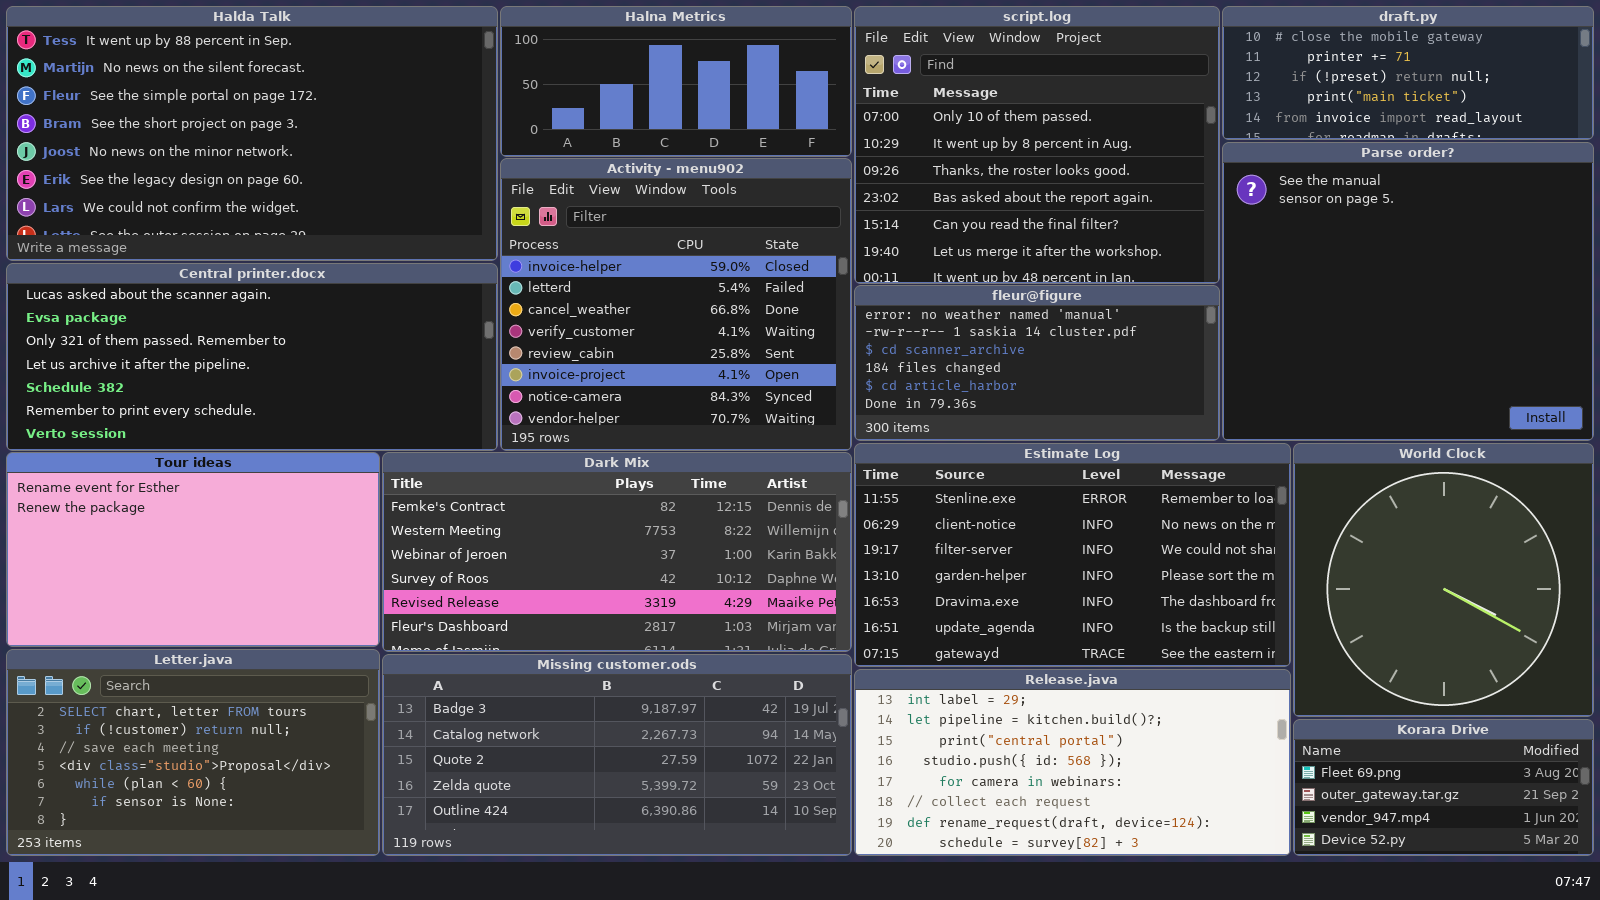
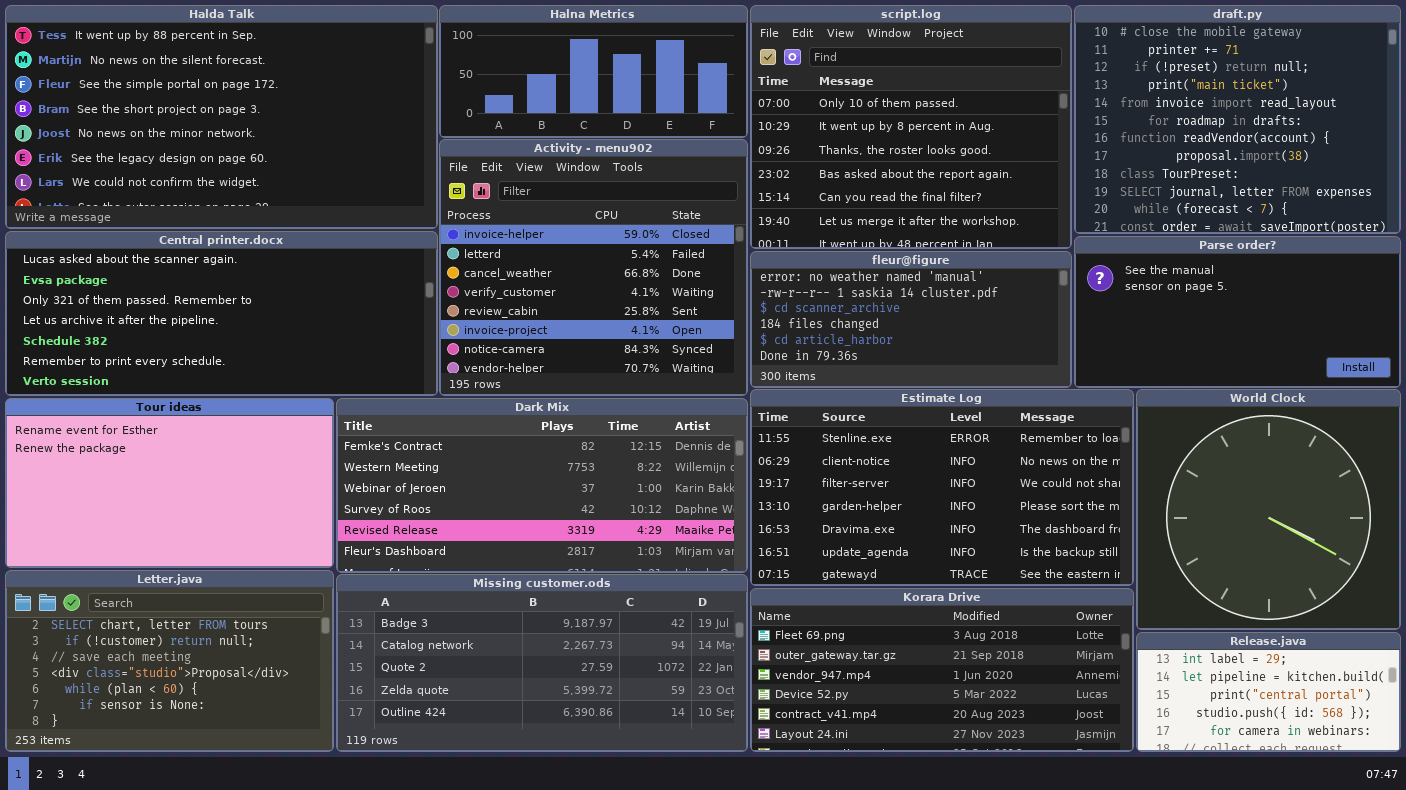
draft.py: [1222,6,1594,140] -> [1074,5,1401,234], resized
Parse order?: [1222,142,1594,441] -> [1074,236,1401,388], resized
Release.java: [854,669,1291,856] -> [1136,632,1401,752], moved, resized
Korara Drive: [1293,719,1594,856] -> [750,588,1134,752], moved, resized

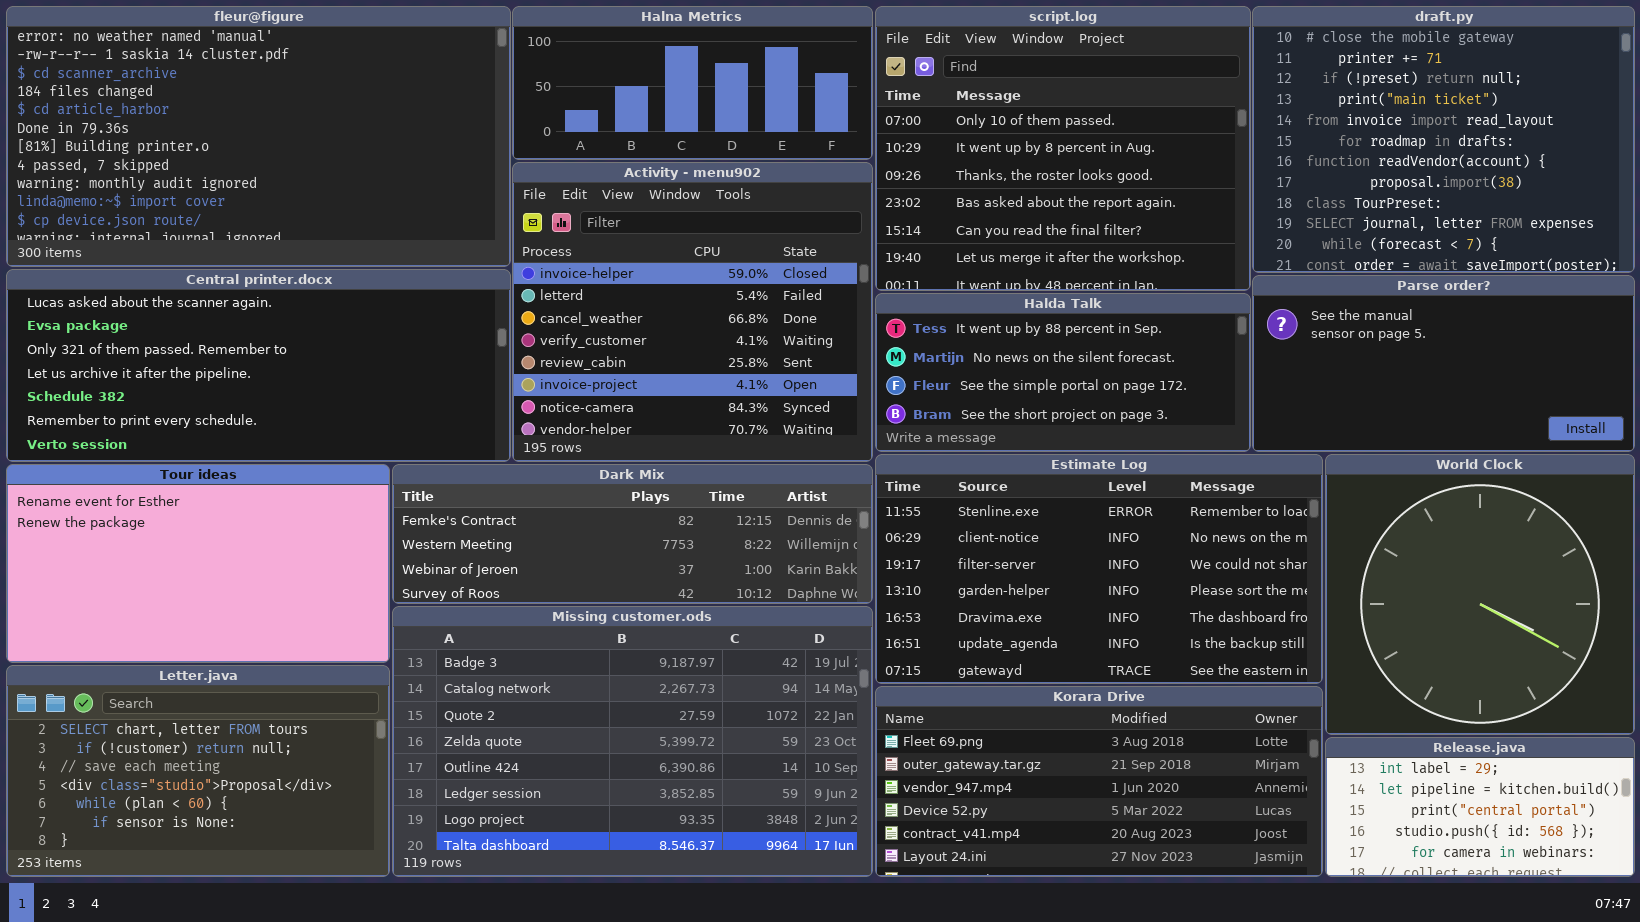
Halda Talk: [5,5,438,229] -> [875,293,1251,452], moved, resized
fleur@figure: [750,251,1072,388] -> [6,6,511,267], moved, resized
Dark Mix: [336,398,748,573] -> [392,464,873,604], resized
Missing customer.ods: [336,574,748,752] -> [392,606,873,877], resized

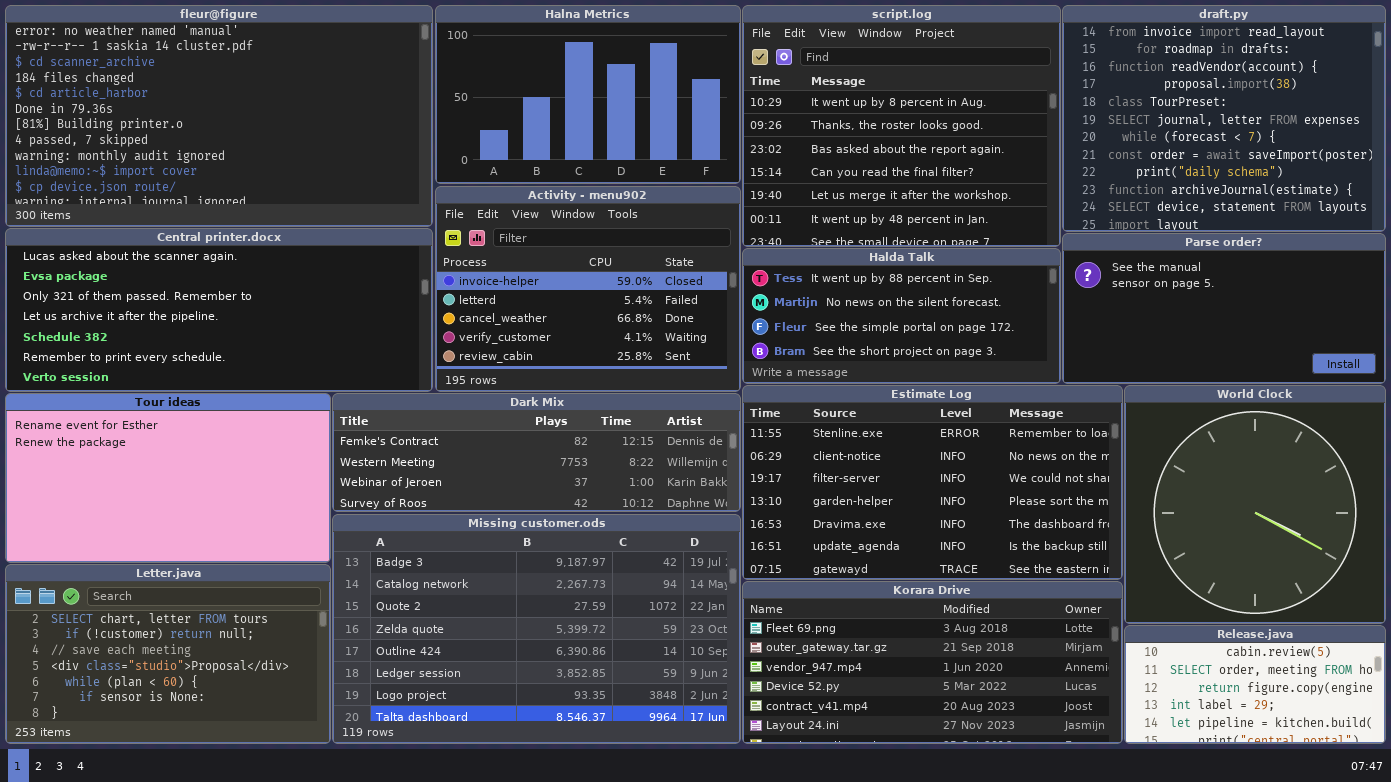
Halna Metrics: [512,6,873,160] -> [435,5,741,184], resized
script.log: [875,6,1251,291] -> [742,5,1061,247], scrolled down 1 row
draft.py: [1252,6,1635,273] -> [1062,5,1386,232], scrolled down 4 rows
Activity - menu902: [512,162,873,462] -> [435,186,741,392], resized
Release.java: [1325,737,1635,877] -> [1124,625,1386,744], scrolled up 3 rows

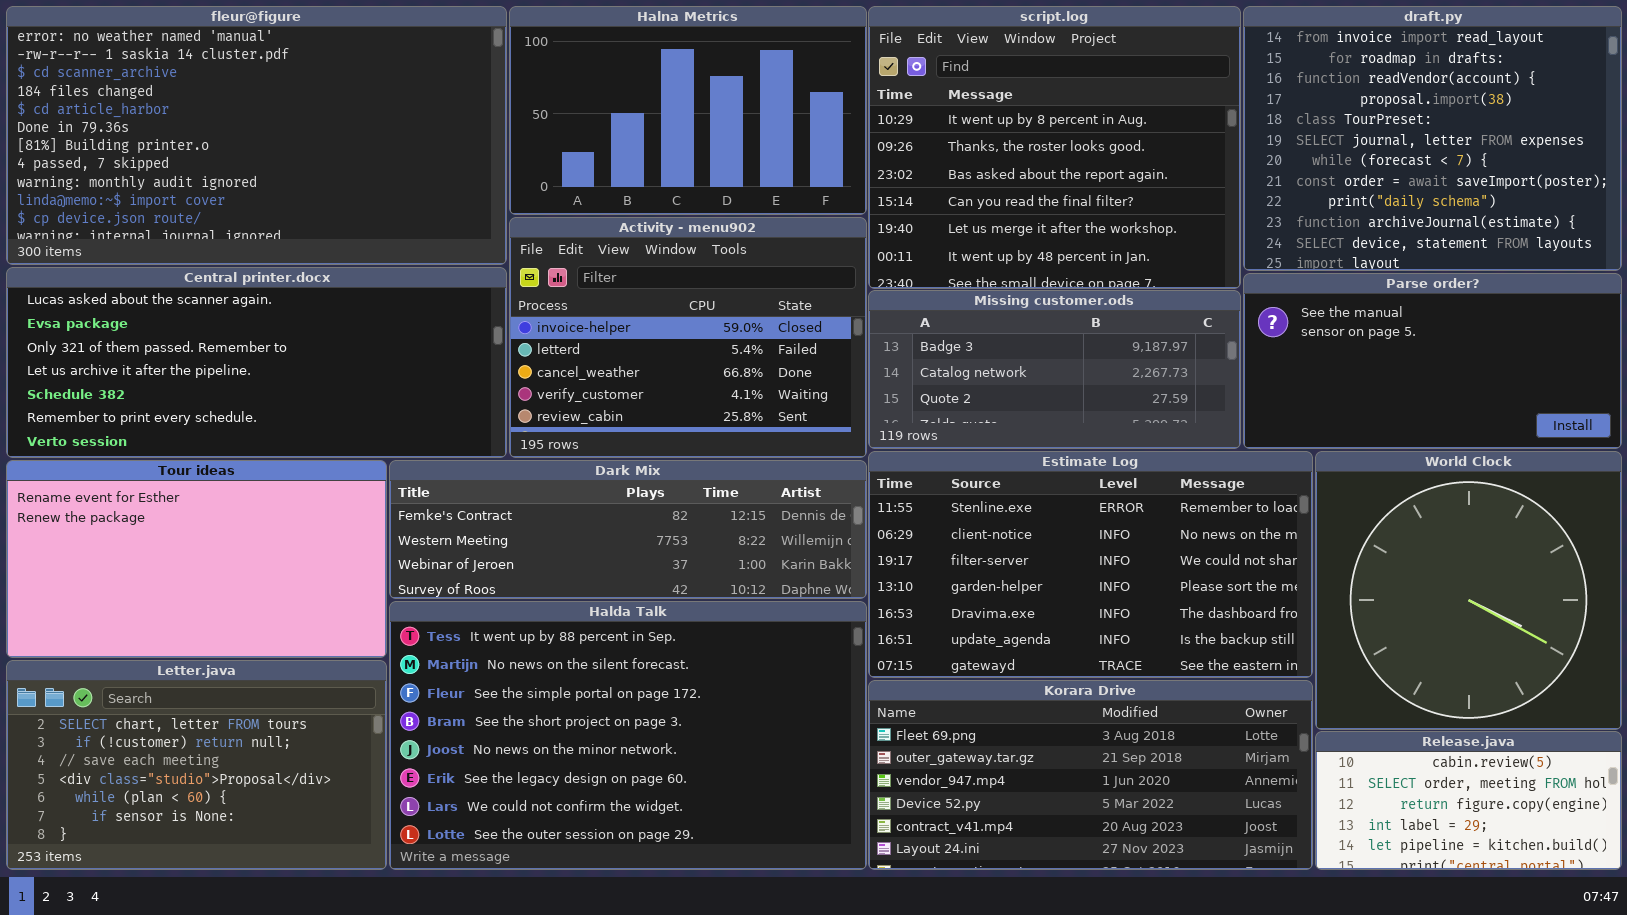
Halda Talk: [742,248,1061,384] -> [389,601,867,870], moved, resized
Missing customer.ods: [332,514,741,744] -> [868,290,1241,449], moved, resized

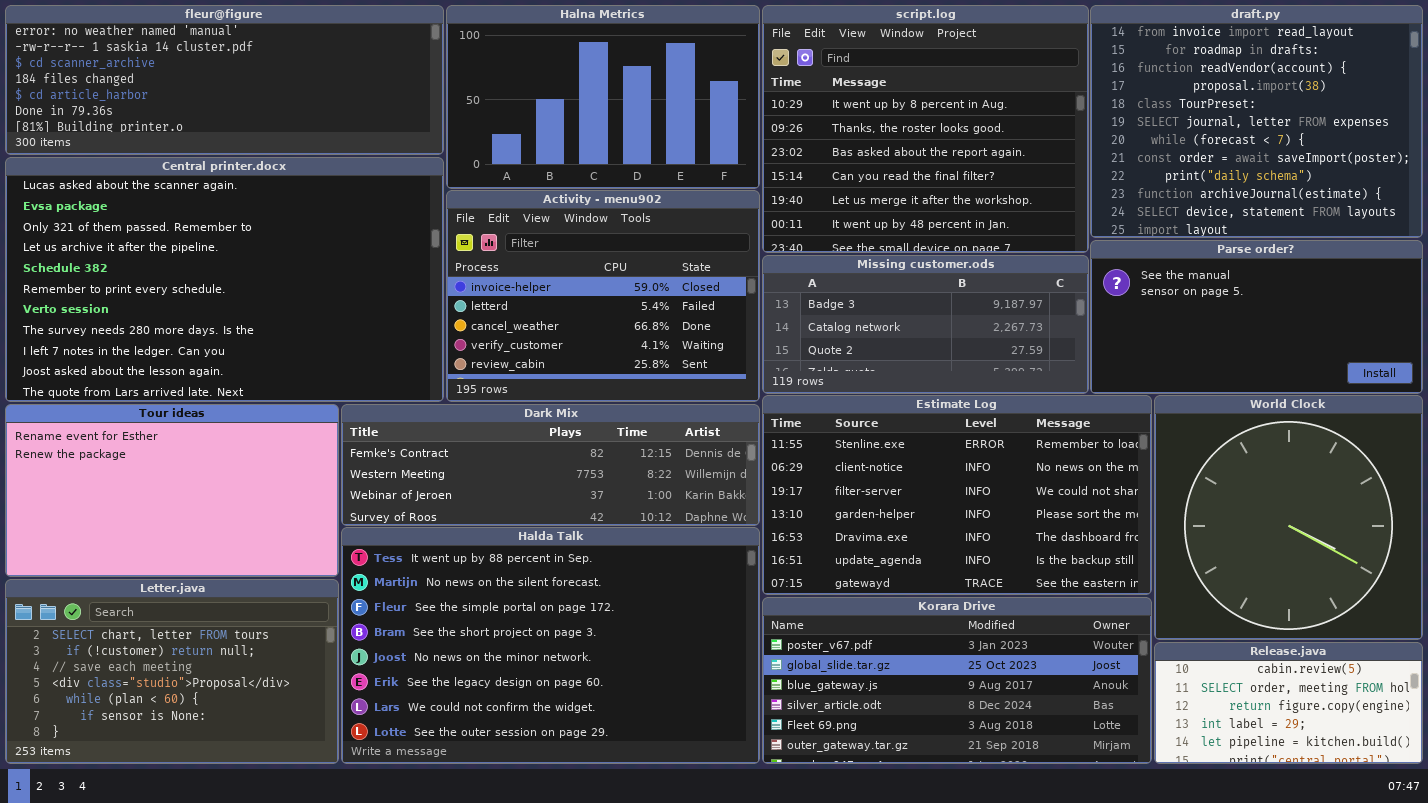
fleur@figure: [6,6,507,265] -> [5,5,444,155], resized
Central printer.docx: [6,267,507,458] -> [5,157,444,402], resized
Korara Drive: [868,680,1313,870] -> [762,597,1152,764], scrolled up 4 rows

